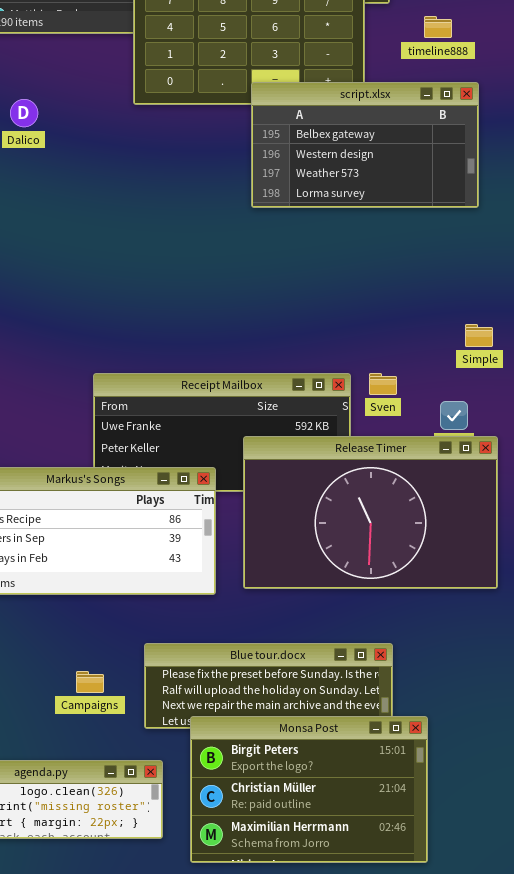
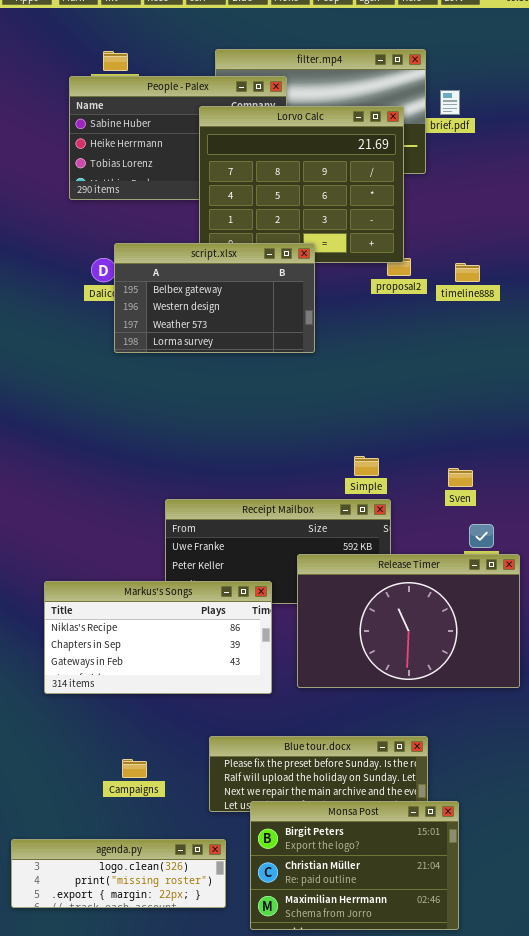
timeline888: [424,16,452,38] -> [455,263,480,282], moved
script.xlsx: [251,82,479,208] -> [114,243,315,353], moved
Simple: [465,324,493,347] -> [354,456,379,476], moved
Sven: [369,373,397,395] -> [448,468,473,487], moved
Campaigns: [76,671,104,693] -> [122,759,147,778], moved

